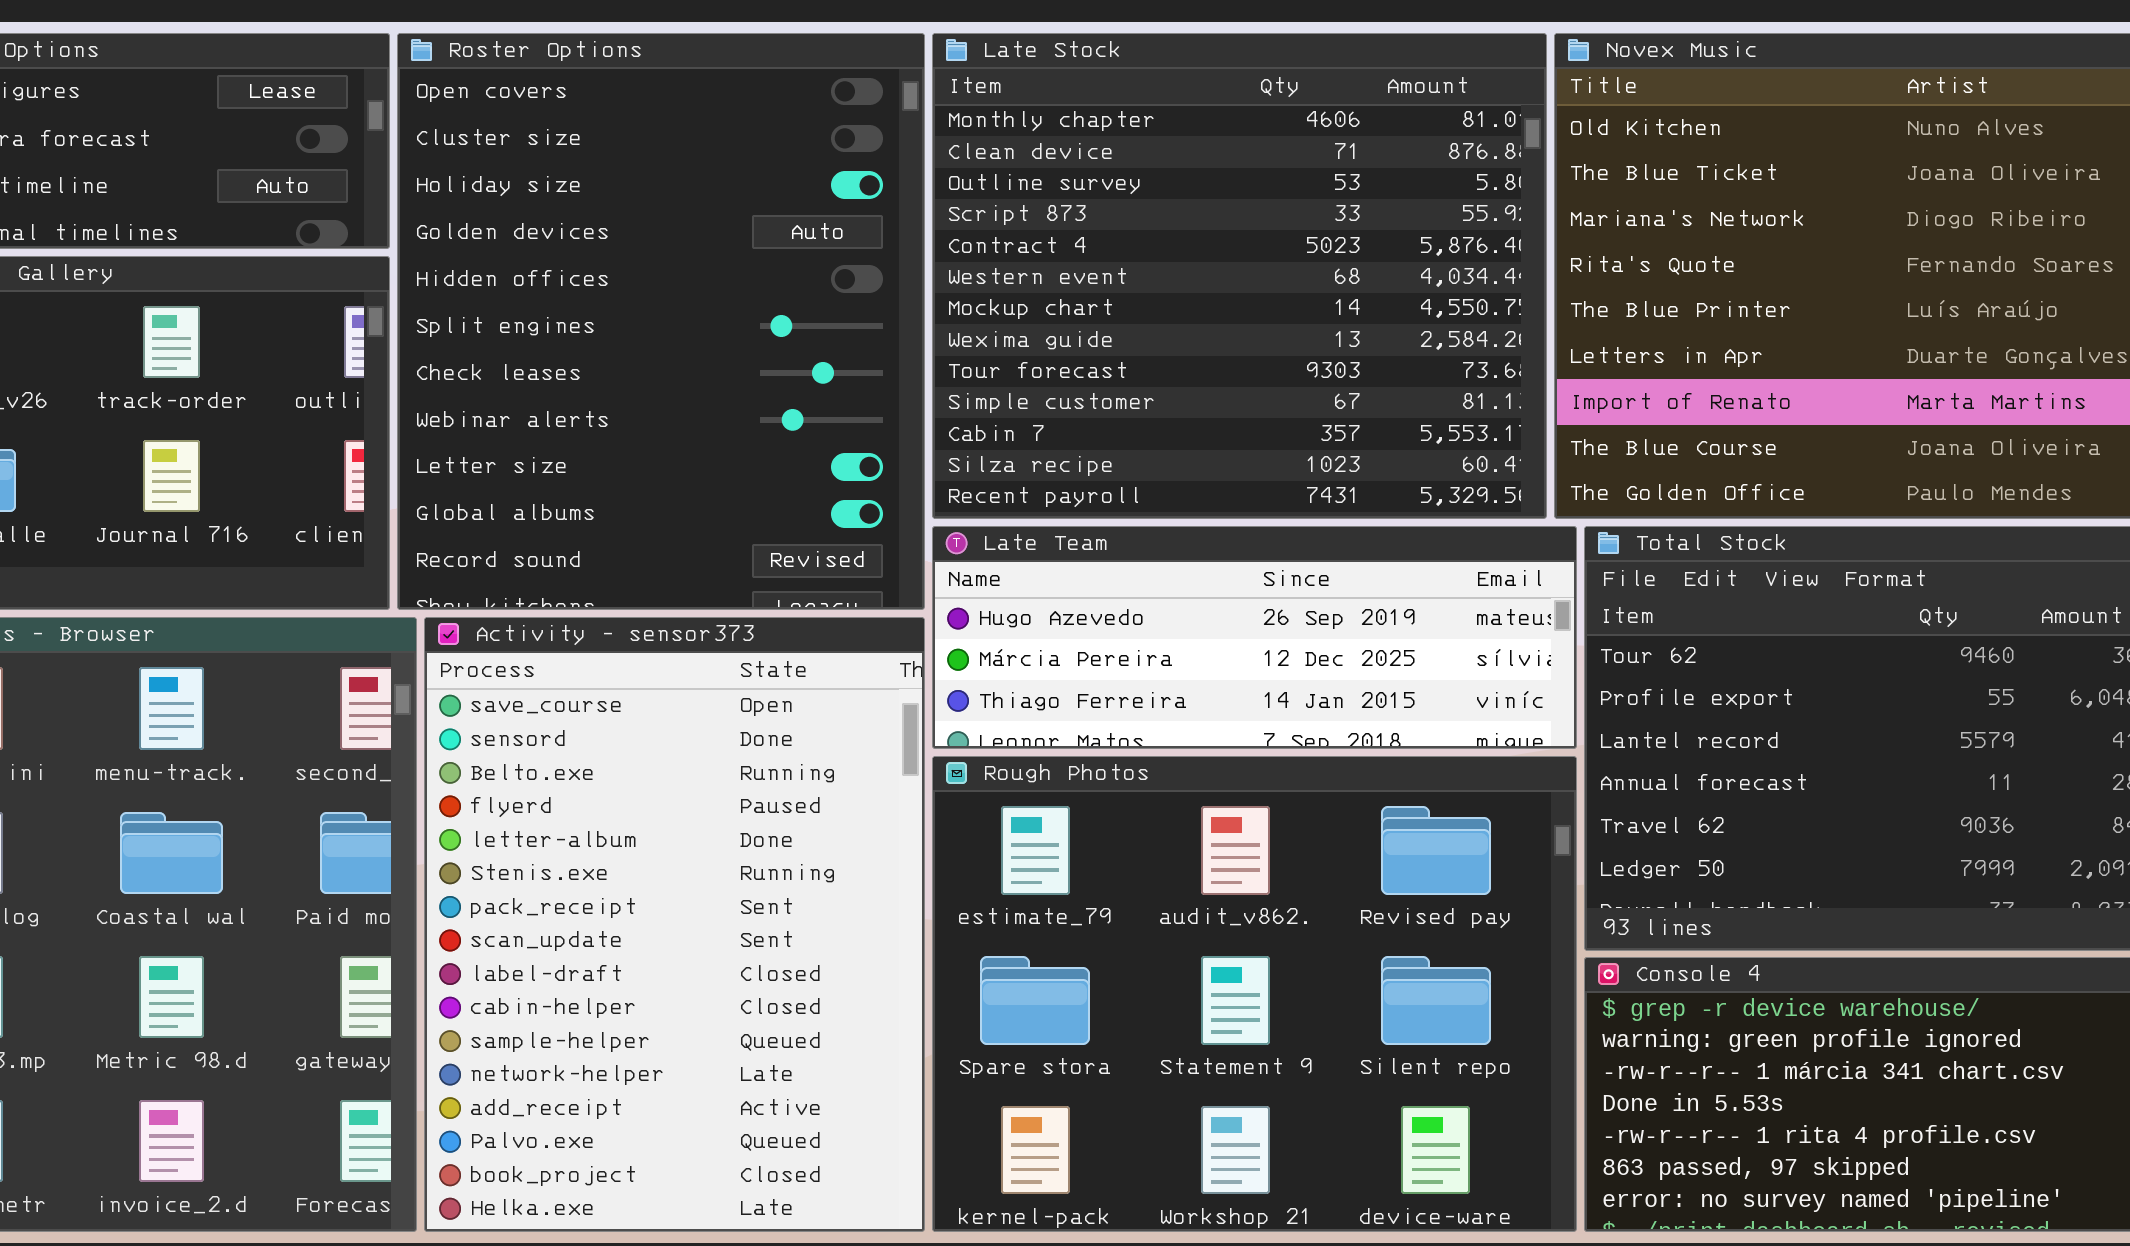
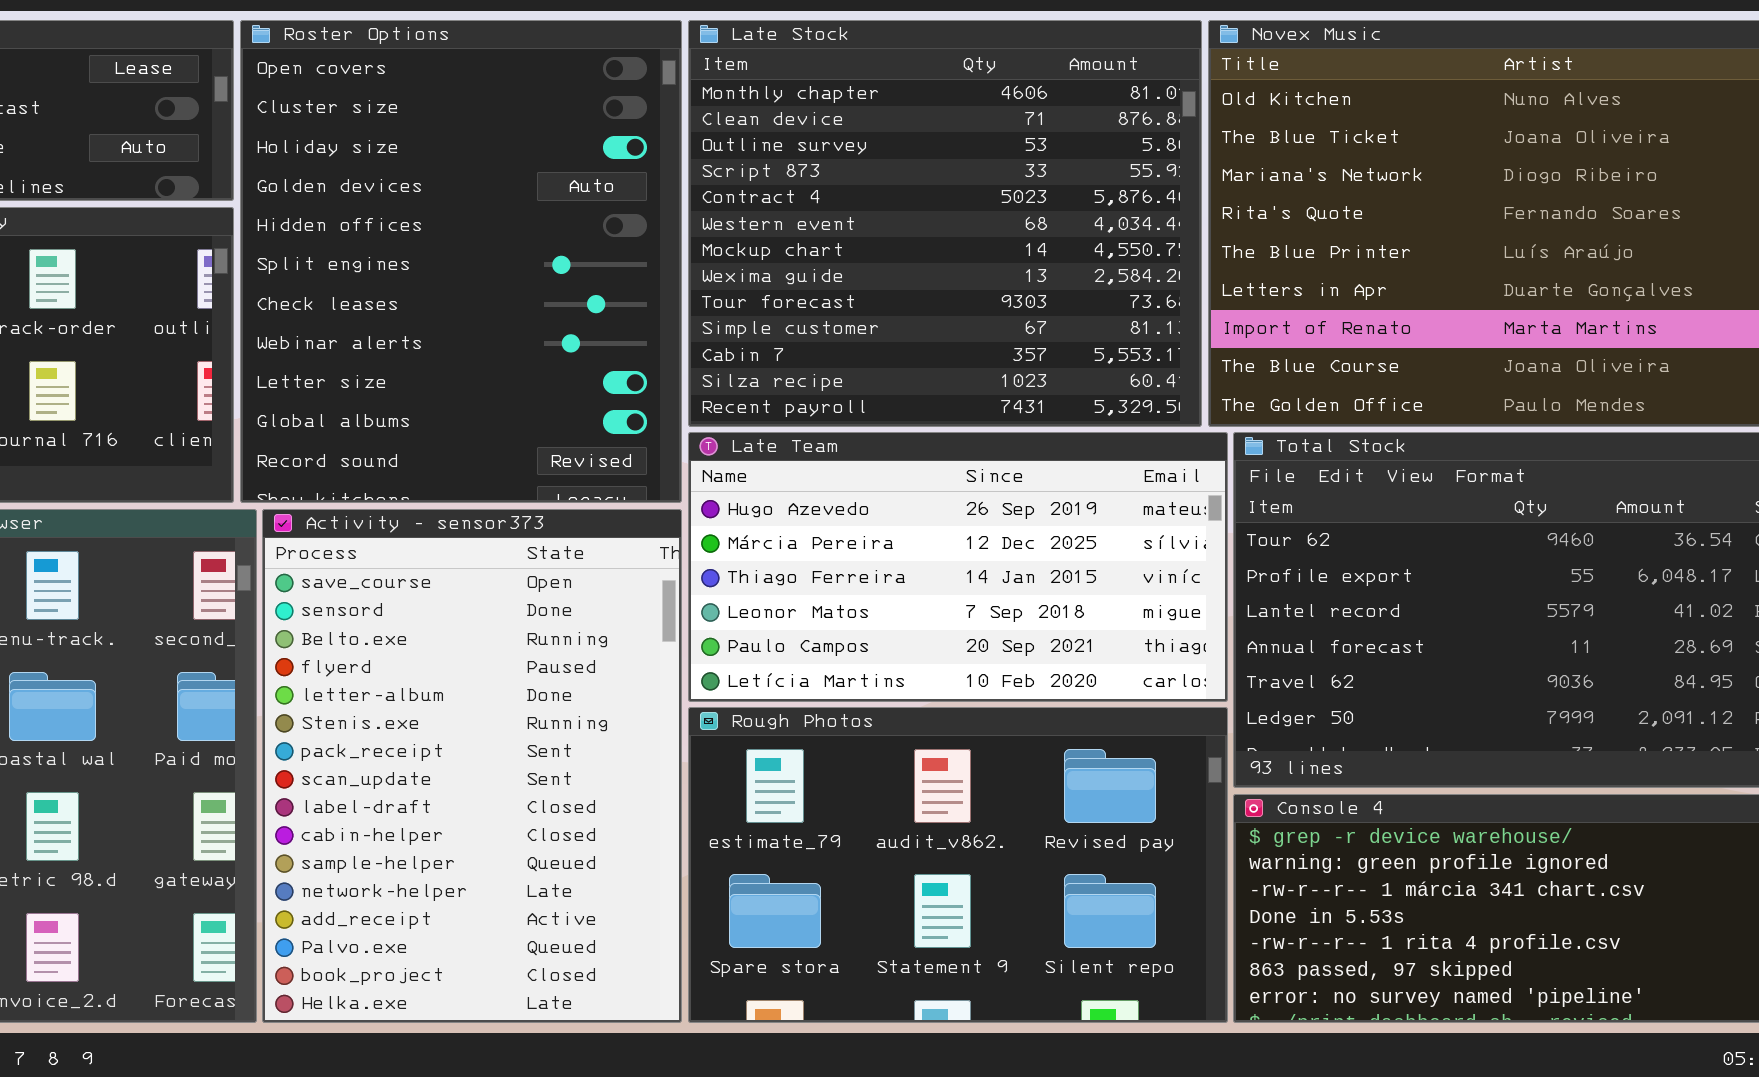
Late Team: [932,526,1577,749] -> [688,432,1228,702], resized
Rough Photos: [932,756,1577,1232] -> [688,707,1228,1023], resized

